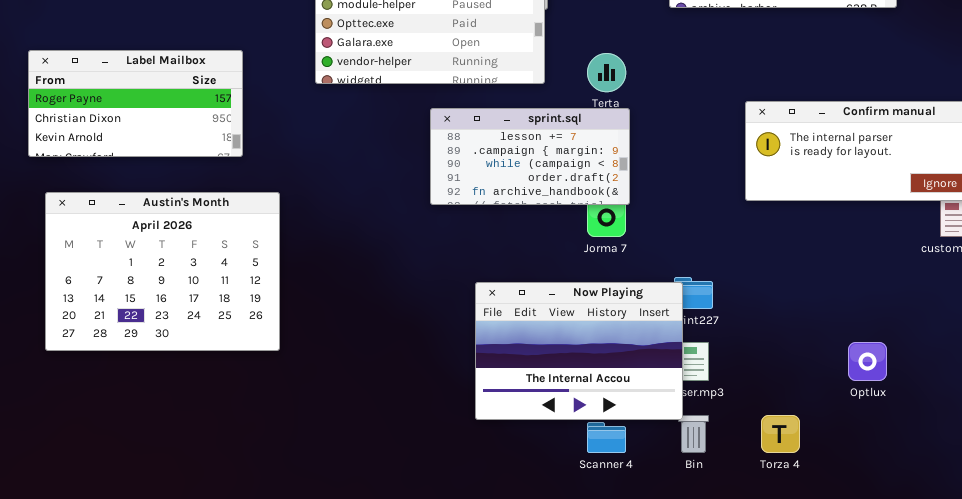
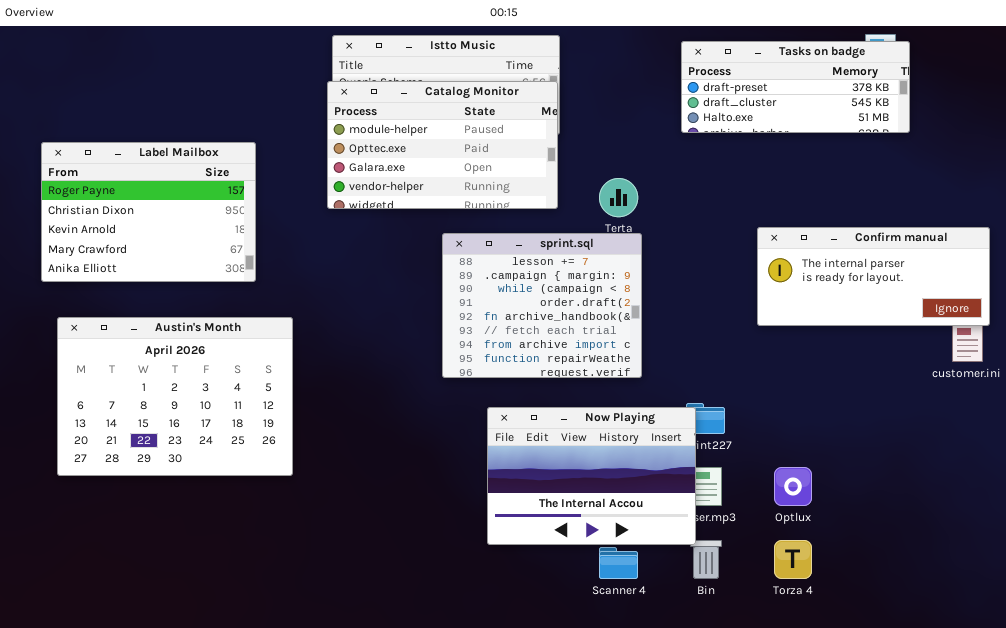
Label Mailbox: [28,50,243,157] -> [41,142,256,282], resized
sprint.sql: [430,108,630,205] -> [442,233,642,378], resized
Optlux: [848,342,887,381] -> [774,467,812,506], moved

